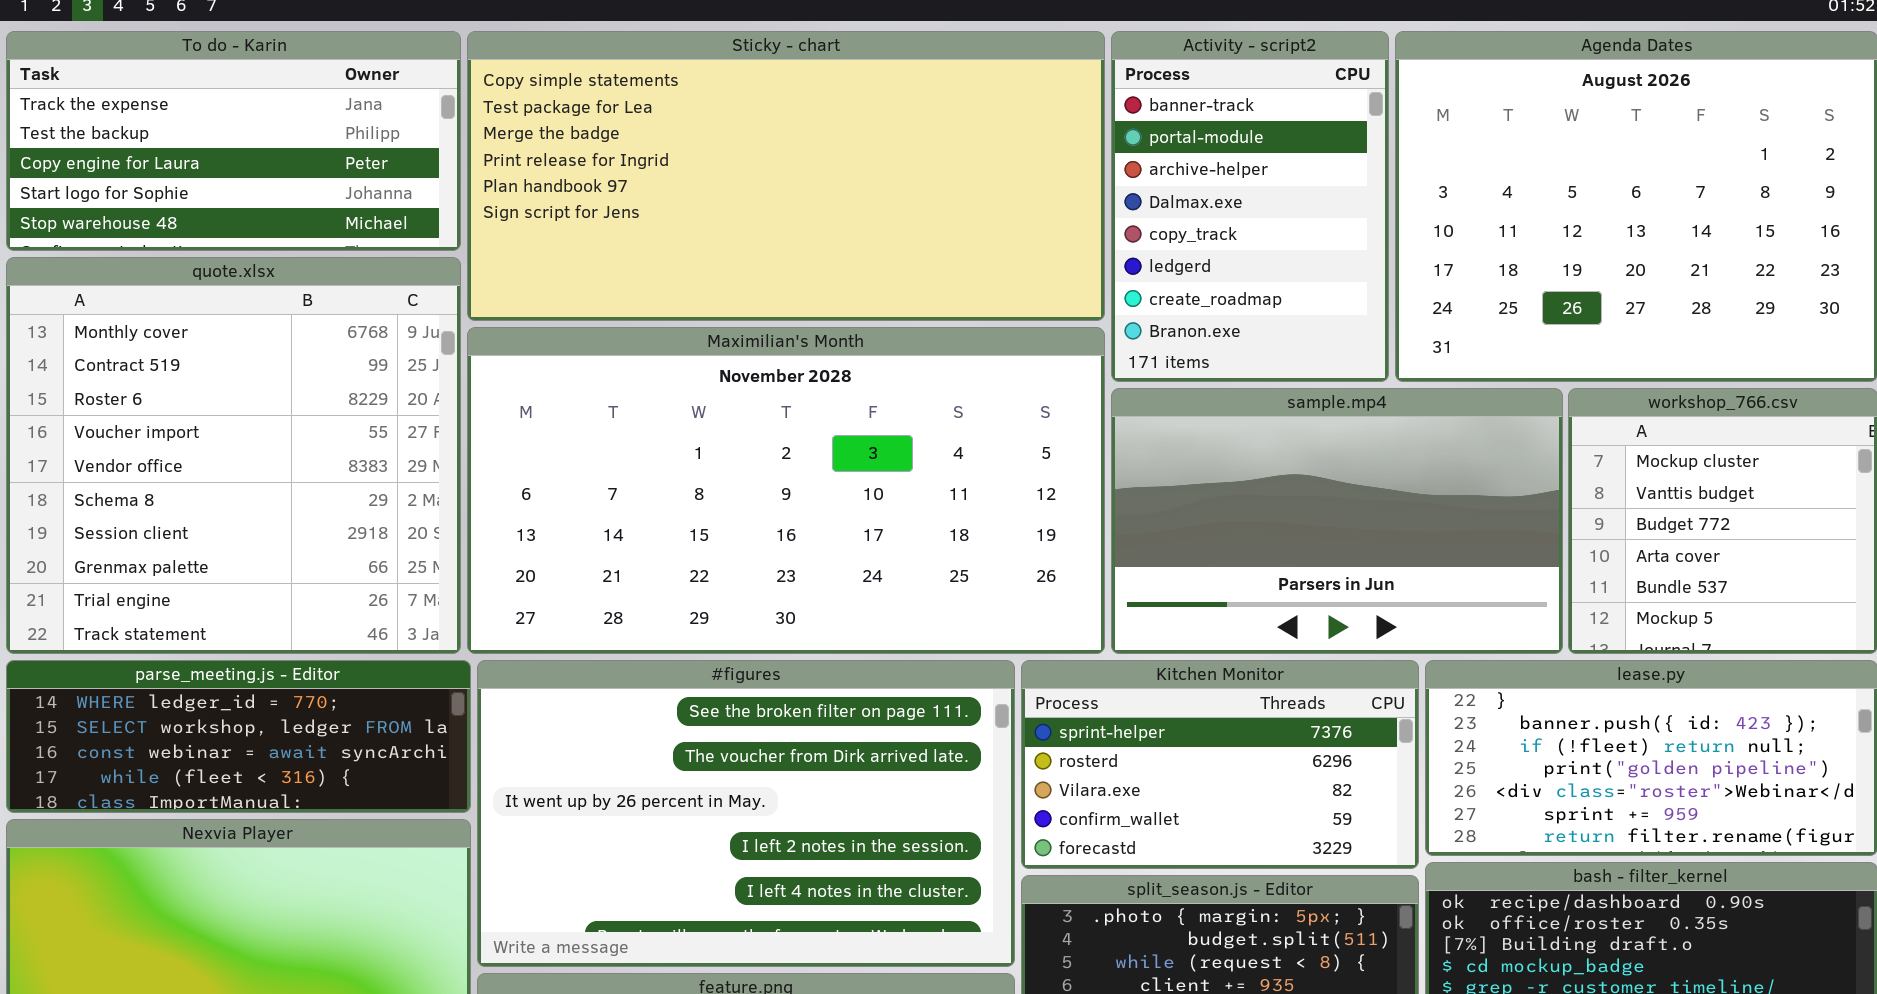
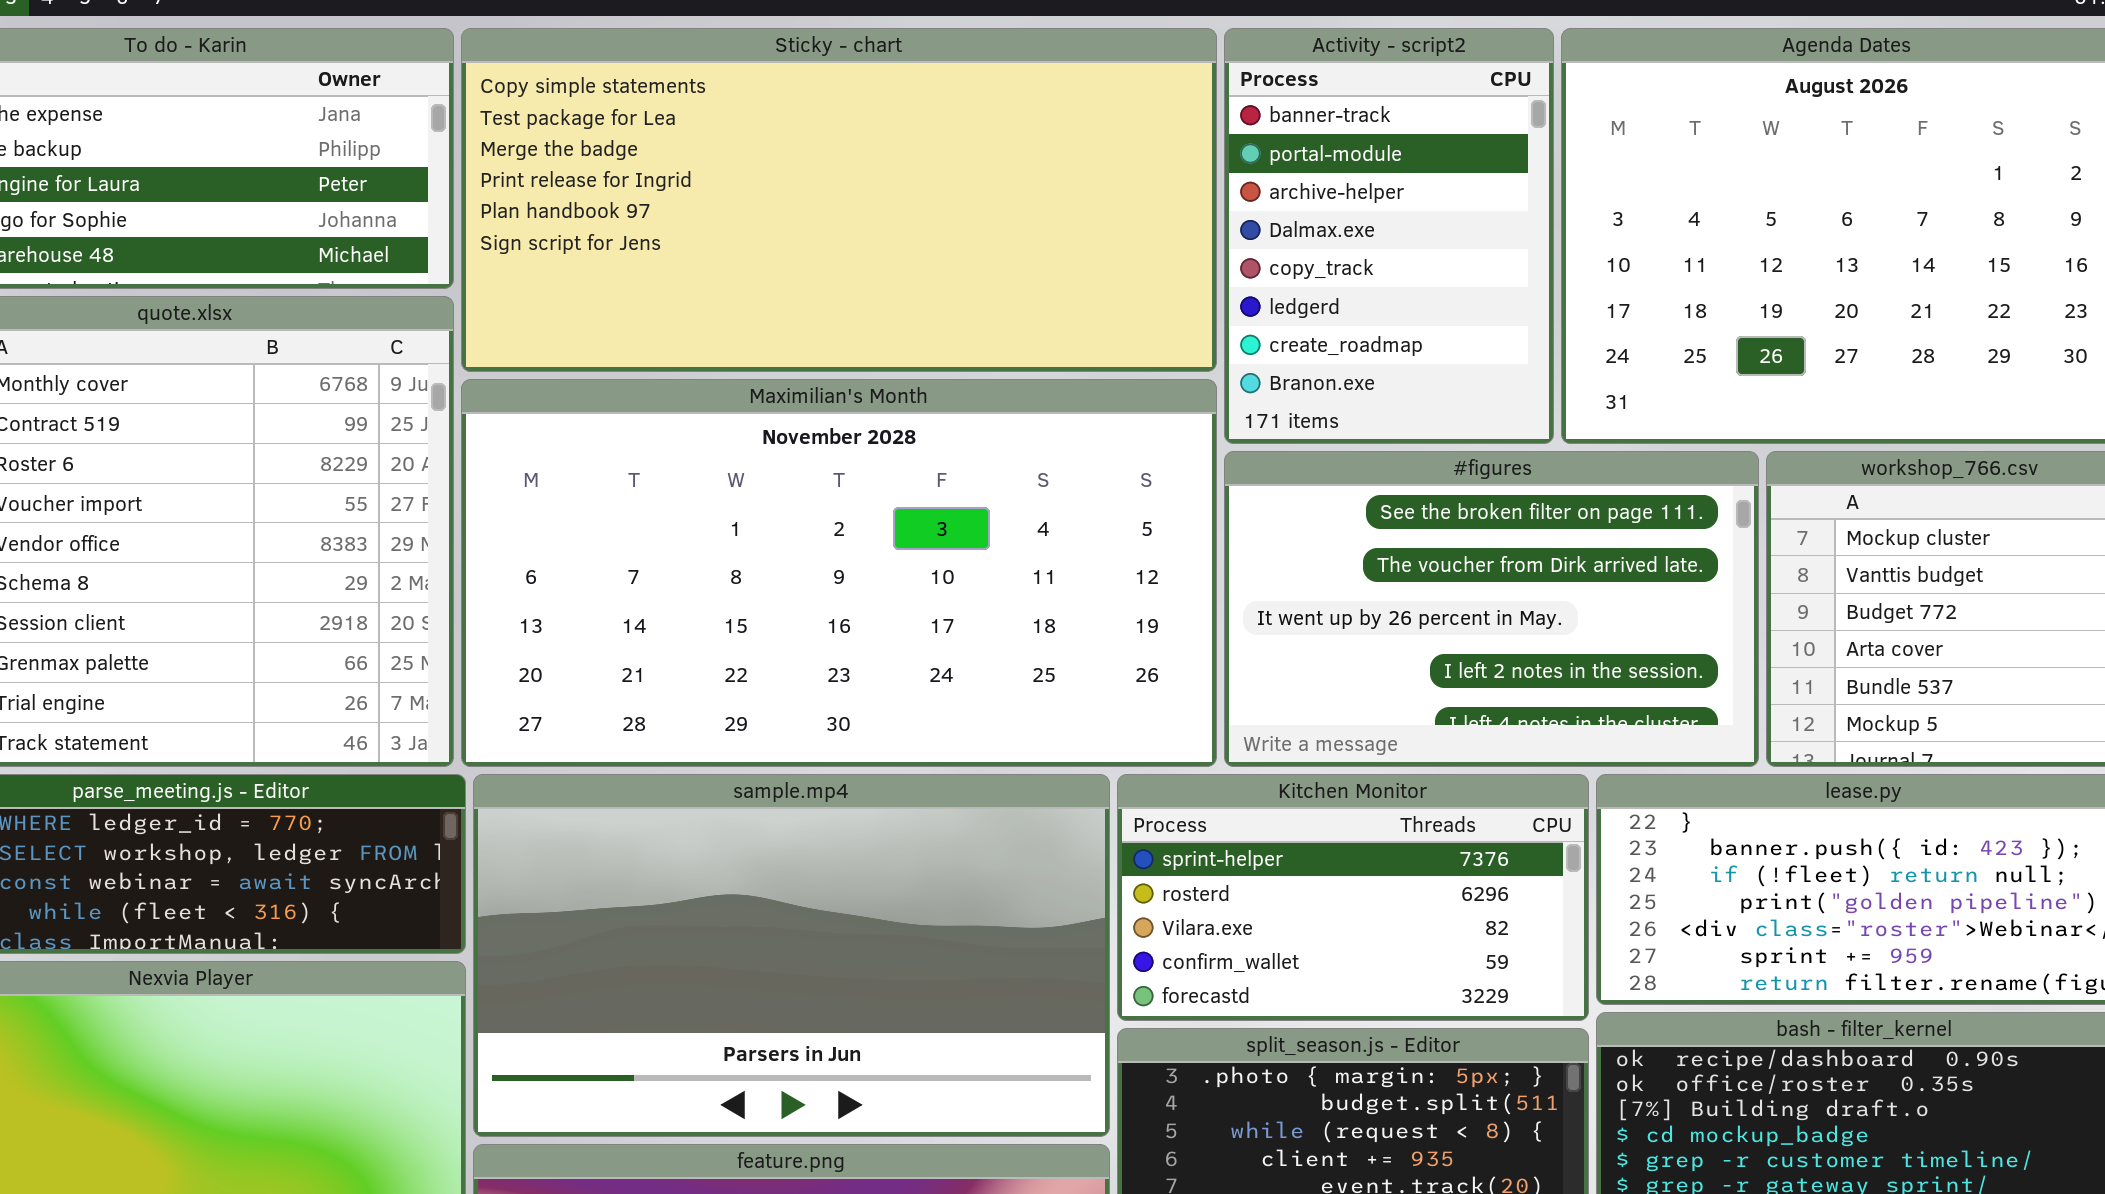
sample.mp4: [1111,388,1563,654] -> [473,774,1110,1137], moved, resized
#figures: [477,660,1015,967] -> [1224,451,1759,767], moved, resized

